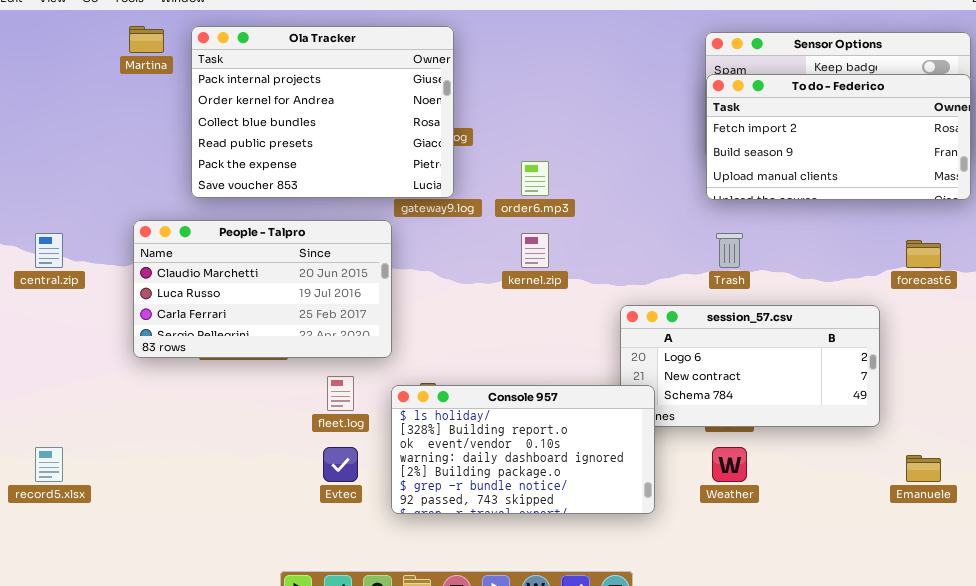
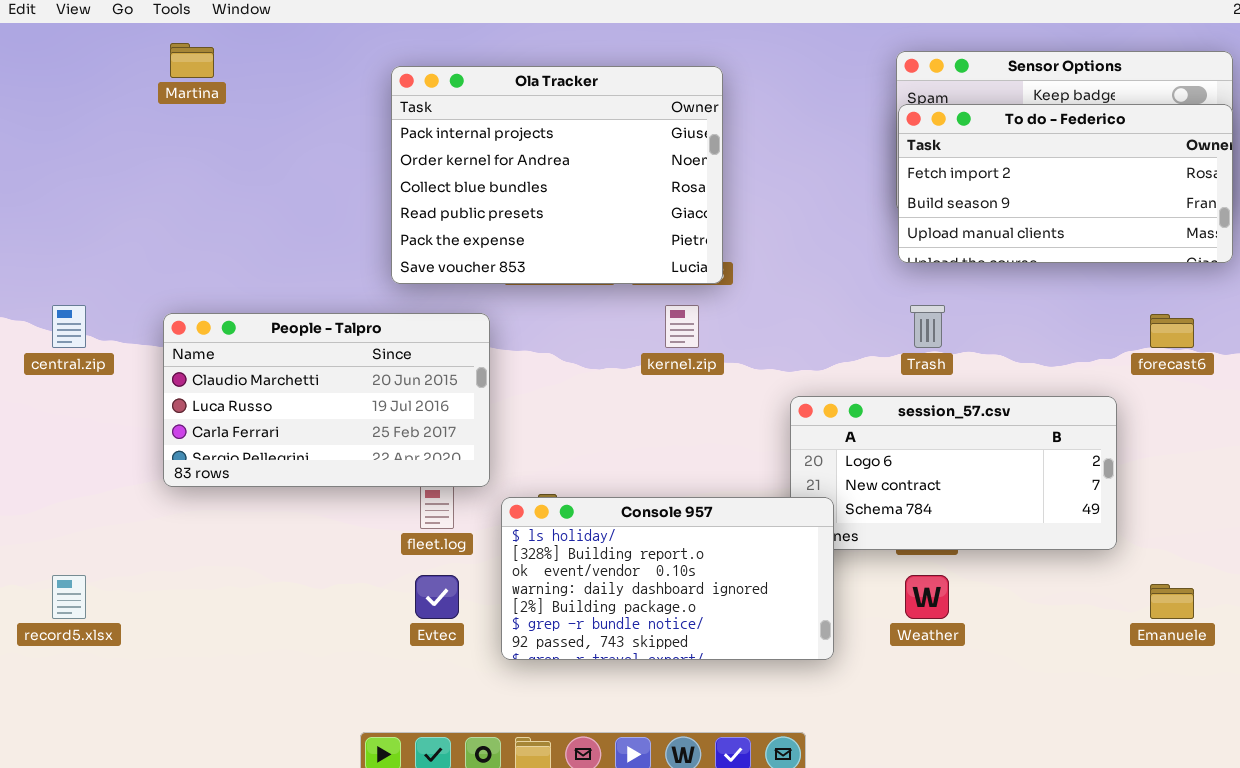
Ola Tracker: [191,26,454,198] -> [391,66,723,284], moved
People - Talpro: [133,220,392,358] -> [163,313,490,487], moved

